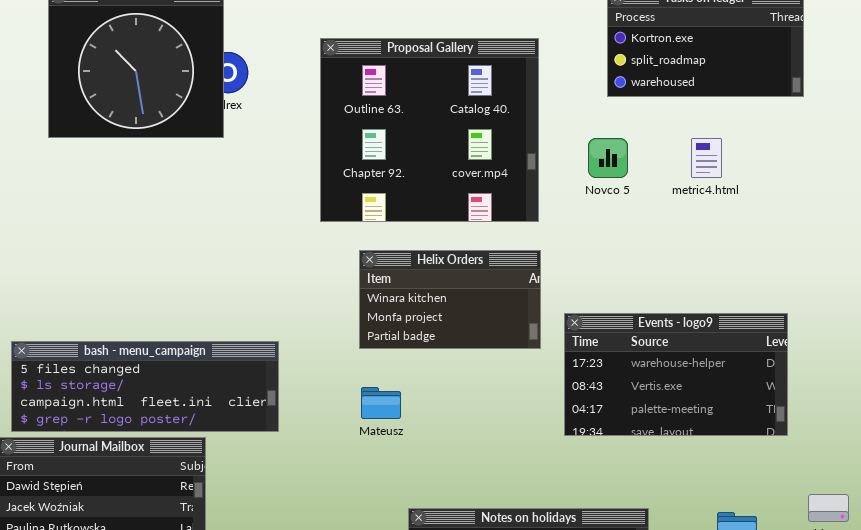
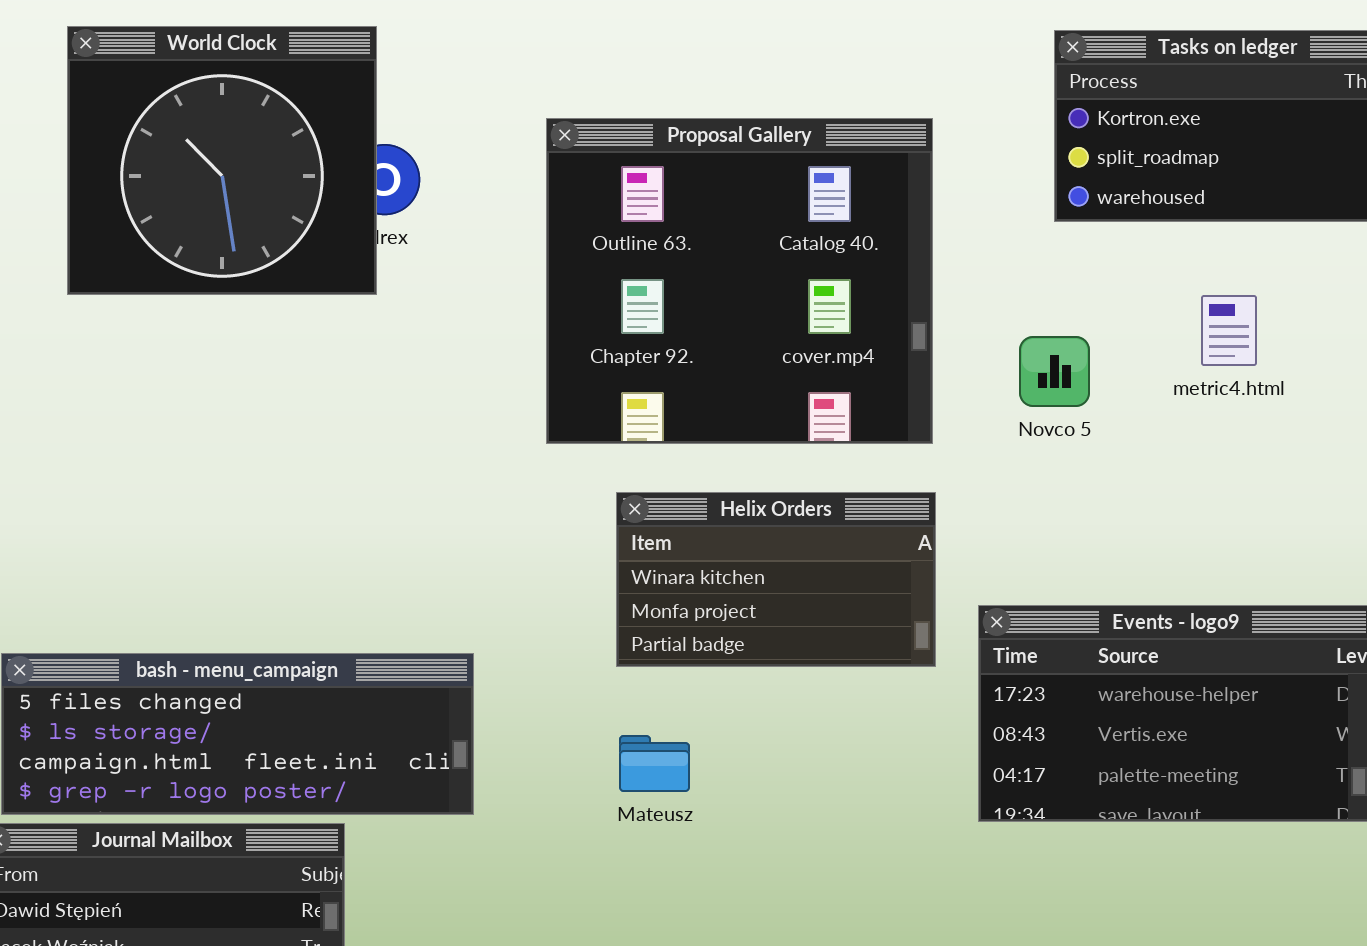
Novco 5: [588,138,628,178] -> [1019,336,1090,407], moved

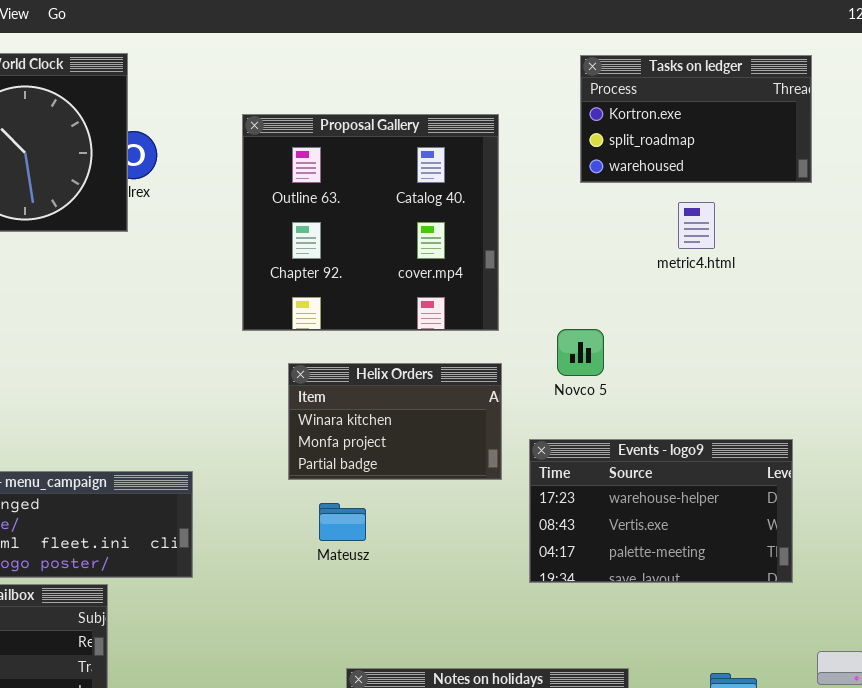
metric4.html: [1201,295,1257,366] -> [678,202,715,249], moved
Novco 5: [1019,336,1090,407] -> [557,329,604,376], moved
Mateusz: [619,735,690,792] -> [319,503,366,541], moved

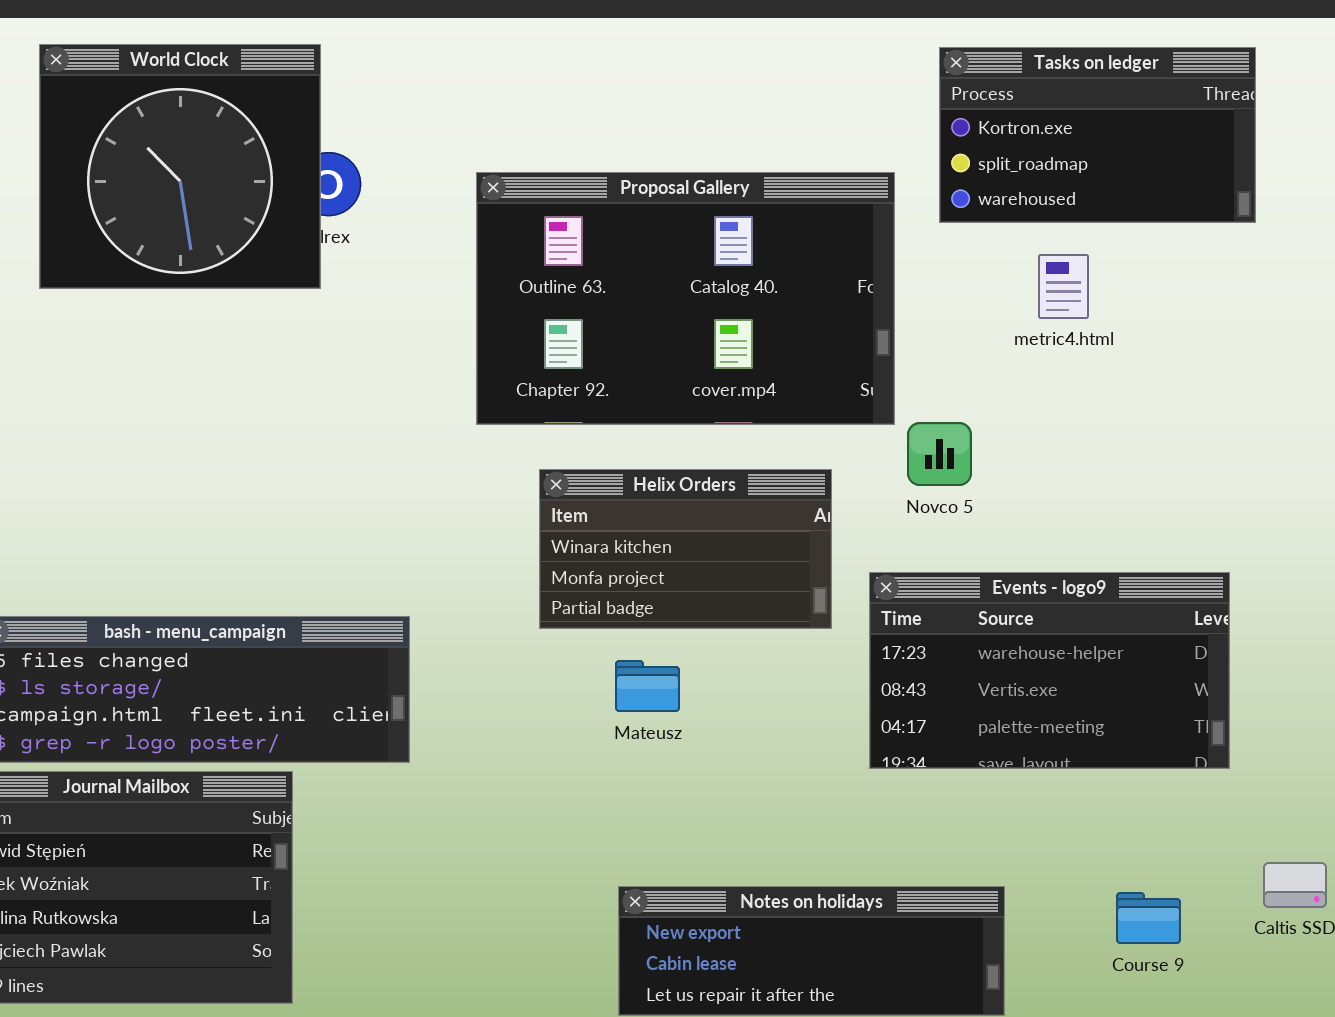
Proposal Gallery: [242,114,499,331] -> [476,172,895,425], resized
metric4.html: [678,202,715,249] -> [1038,254,1089,319], moved
Mateusz: [319,503,366,541] -> [615,660,680,712], moved

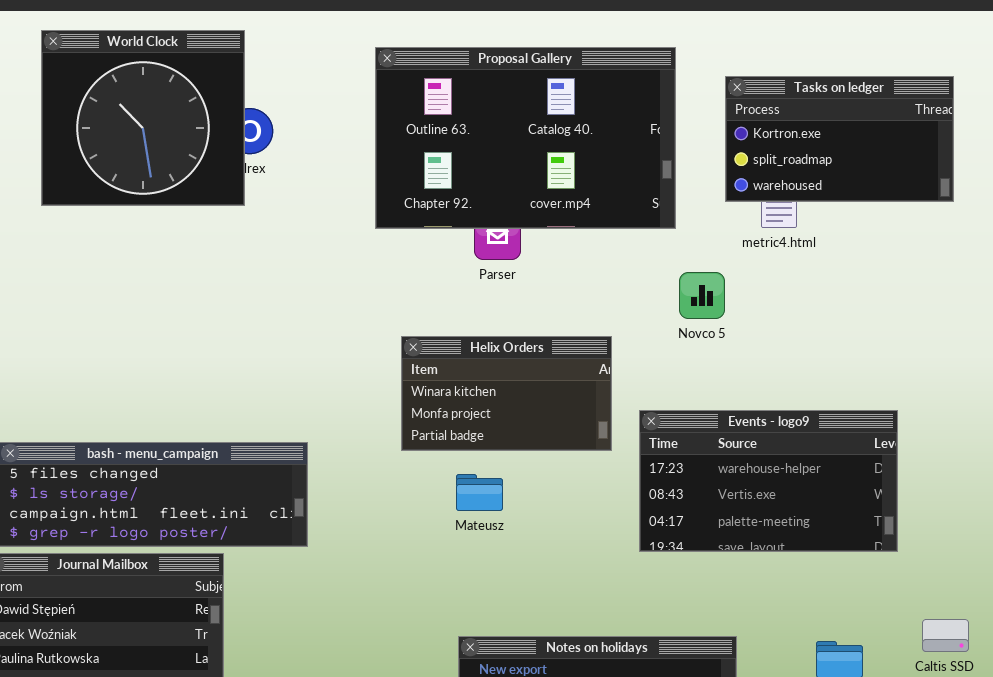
Tasks on ledger: [939,47,1256,223] -> [725,76,954,202], moved
Proposal Gallery: [476,172,895,425] -> [375,47,676,229], moved
Novco 5: [907,422,972,486] -> [679,272,725,319], moved

